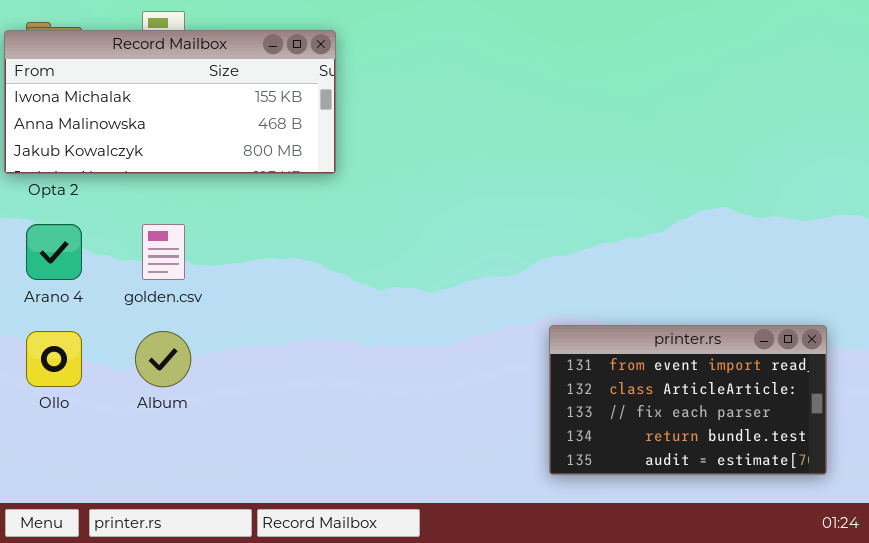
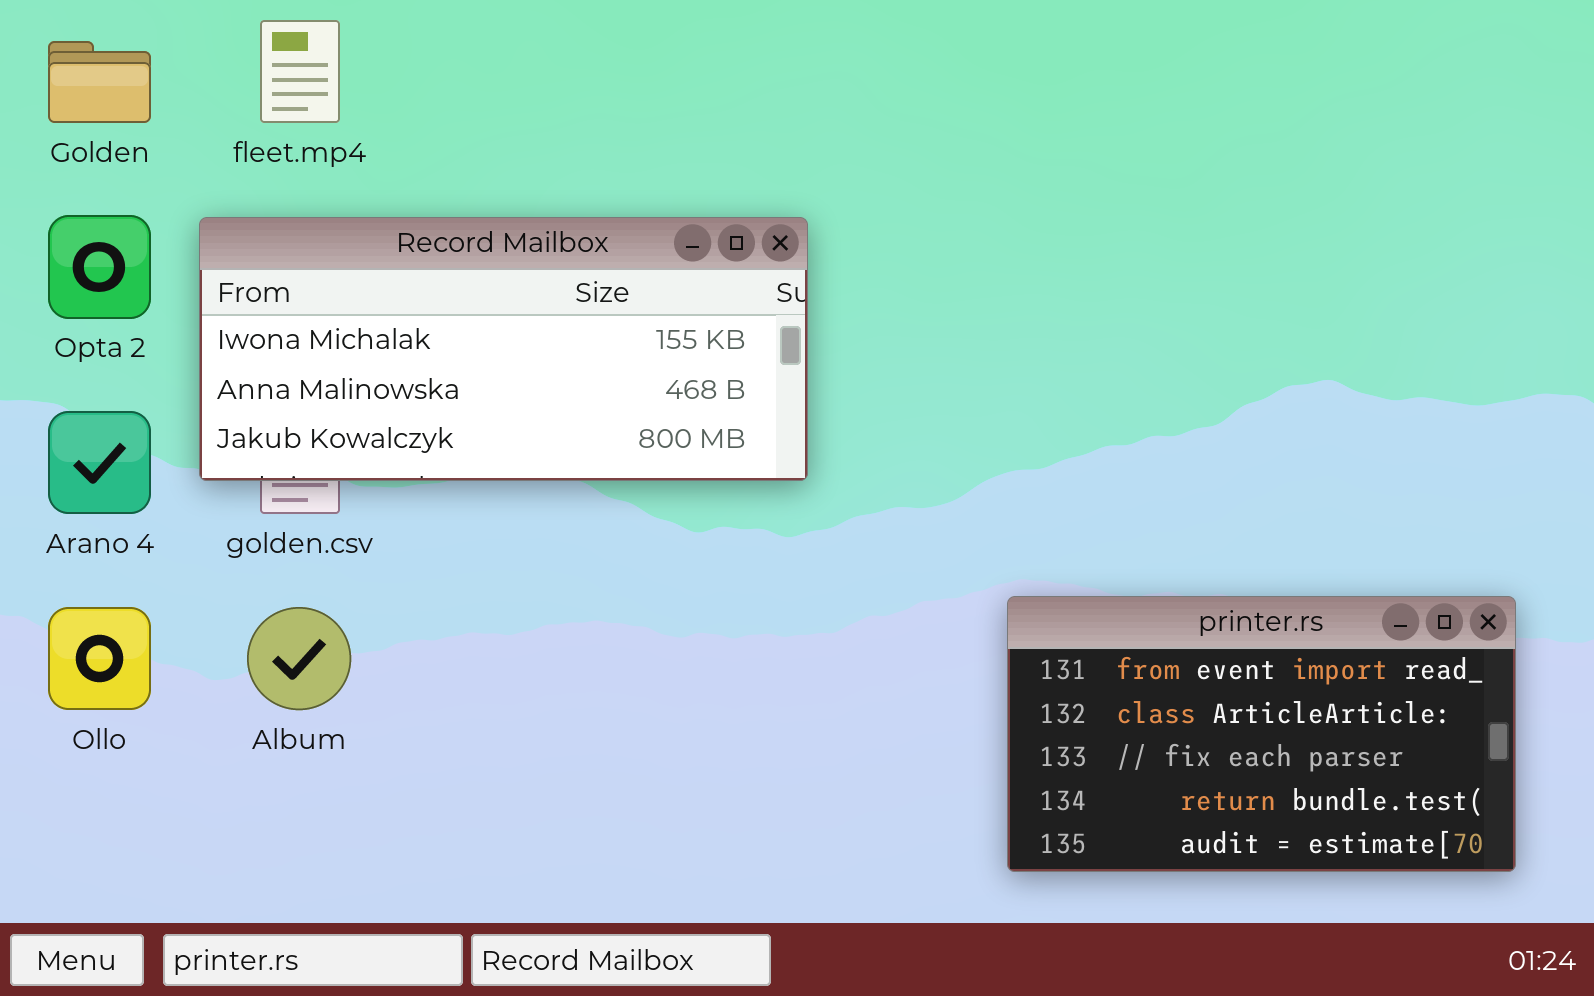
Record Mailbox: [4,30,336,174] -> [199,217,808,481], moved

